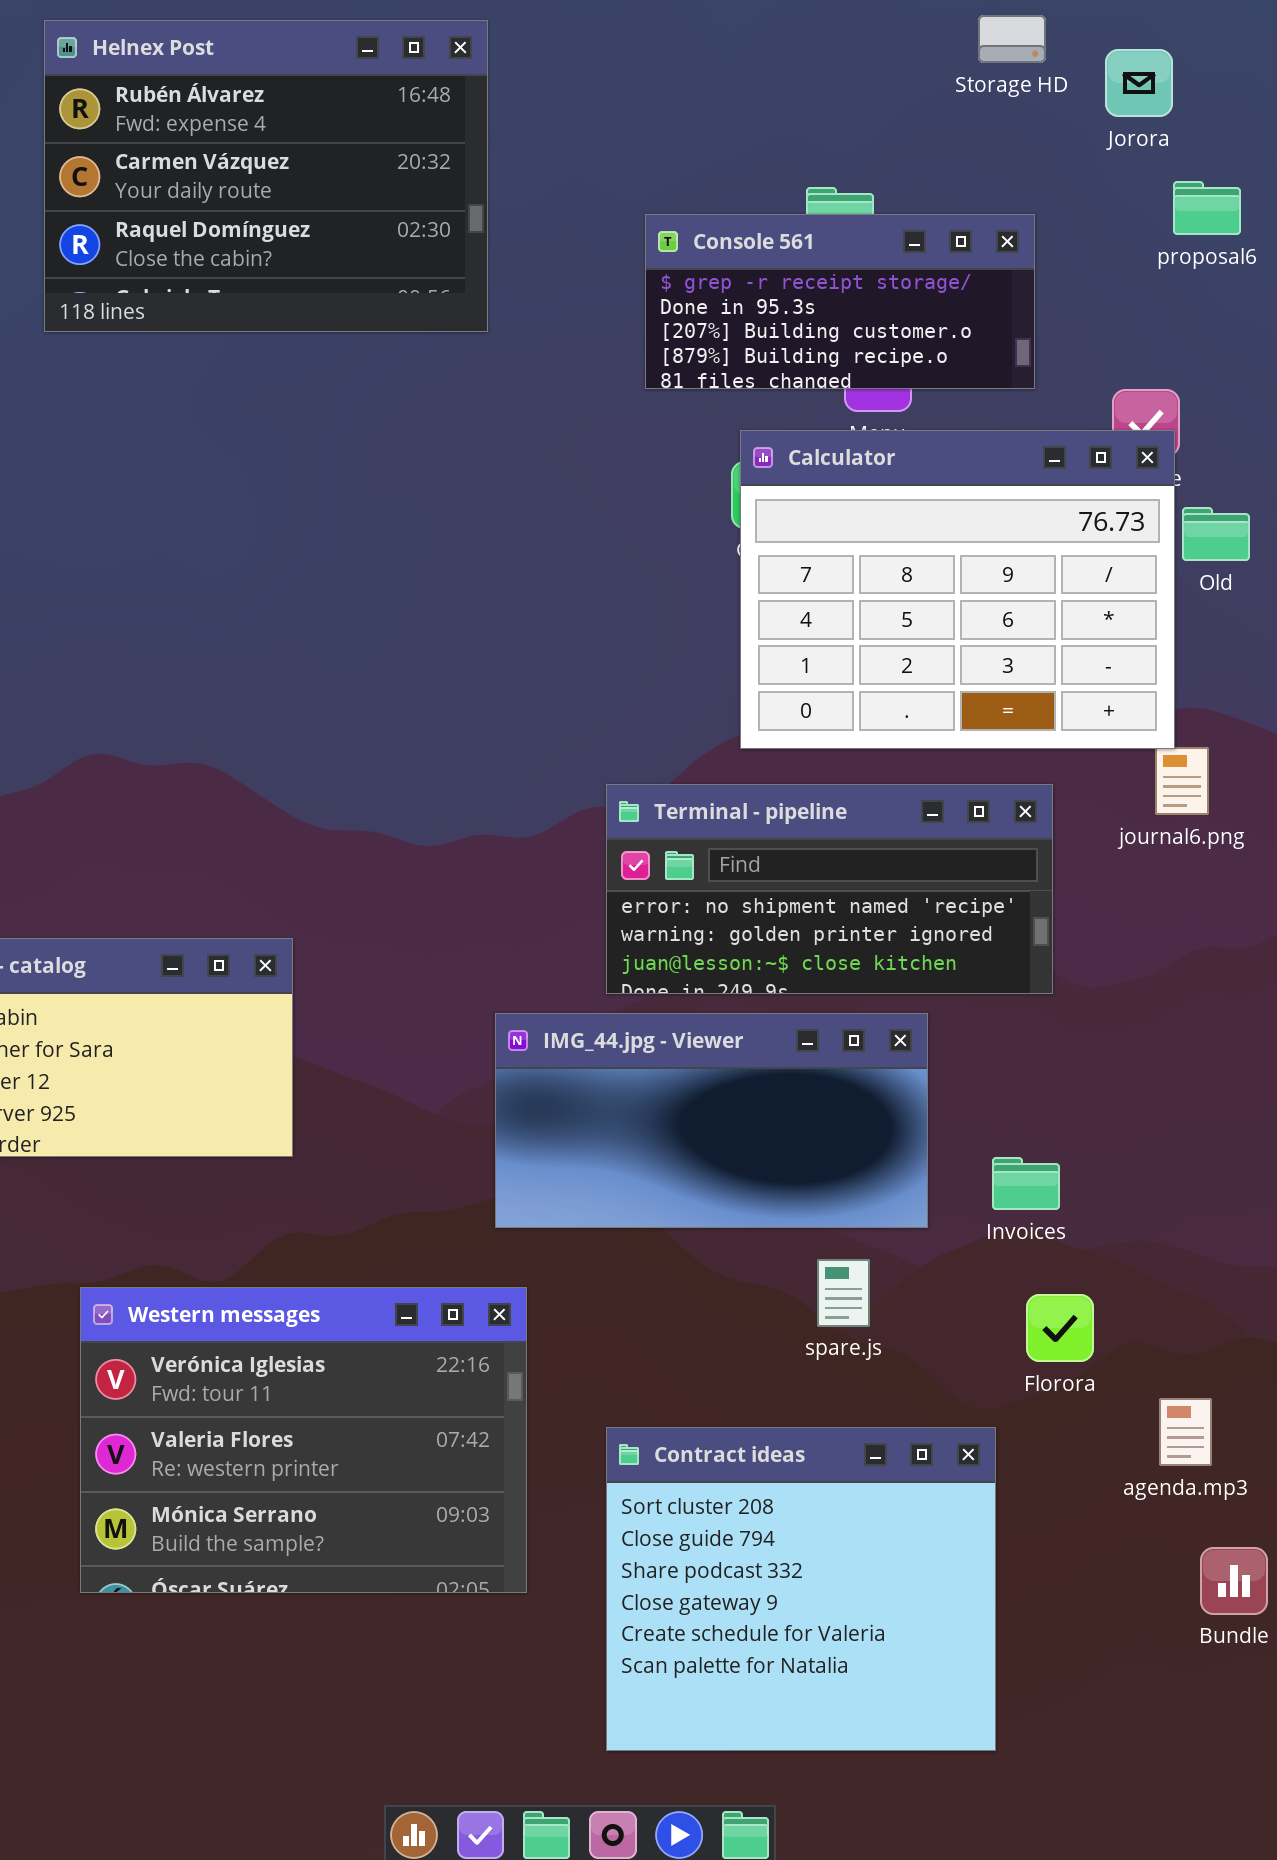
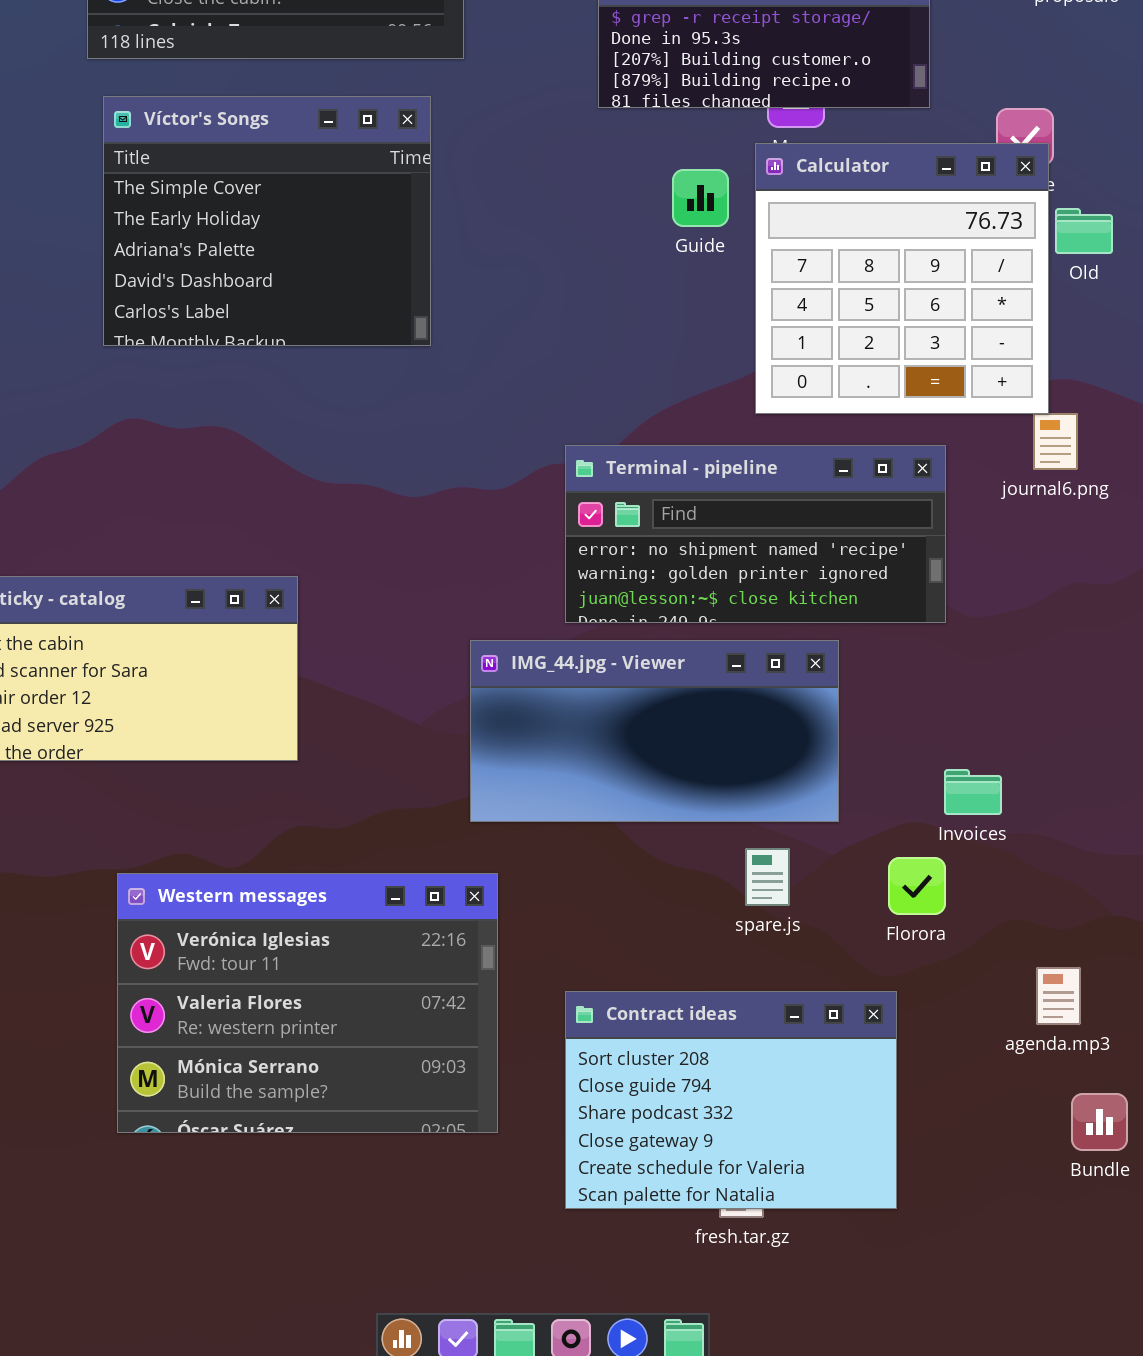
Víctor's Songs: none -> [103,96,431,346], opened
Calculator: [740,430,1175,749] -> [755,143,1049,414], resized
Invoices: [992,1157,1060,1210] -> [944,769,1002,815], moved
Florora: [1026,1294,1094,1362] -> [888,857,946,915], moved
Contract ideas: [606,1427,996,1751] -> [565,991,897,1209], resized

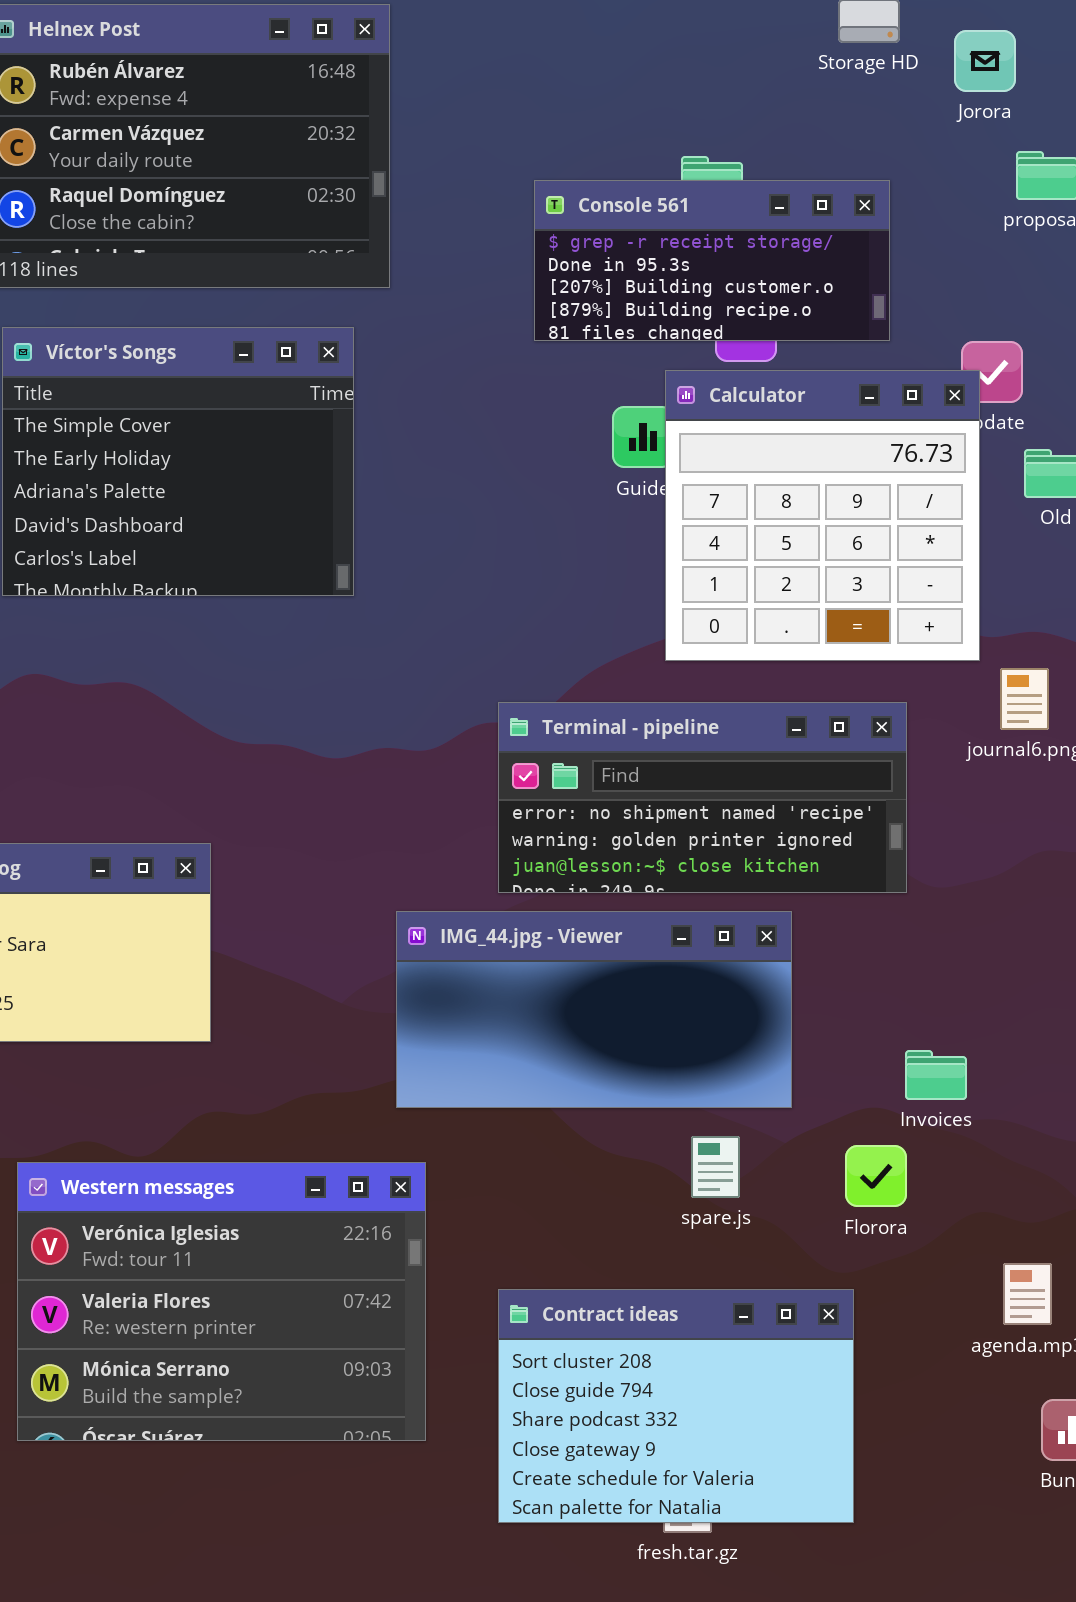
Calculator: [755,143,1049,414] -> [665,370,980,661], moved

